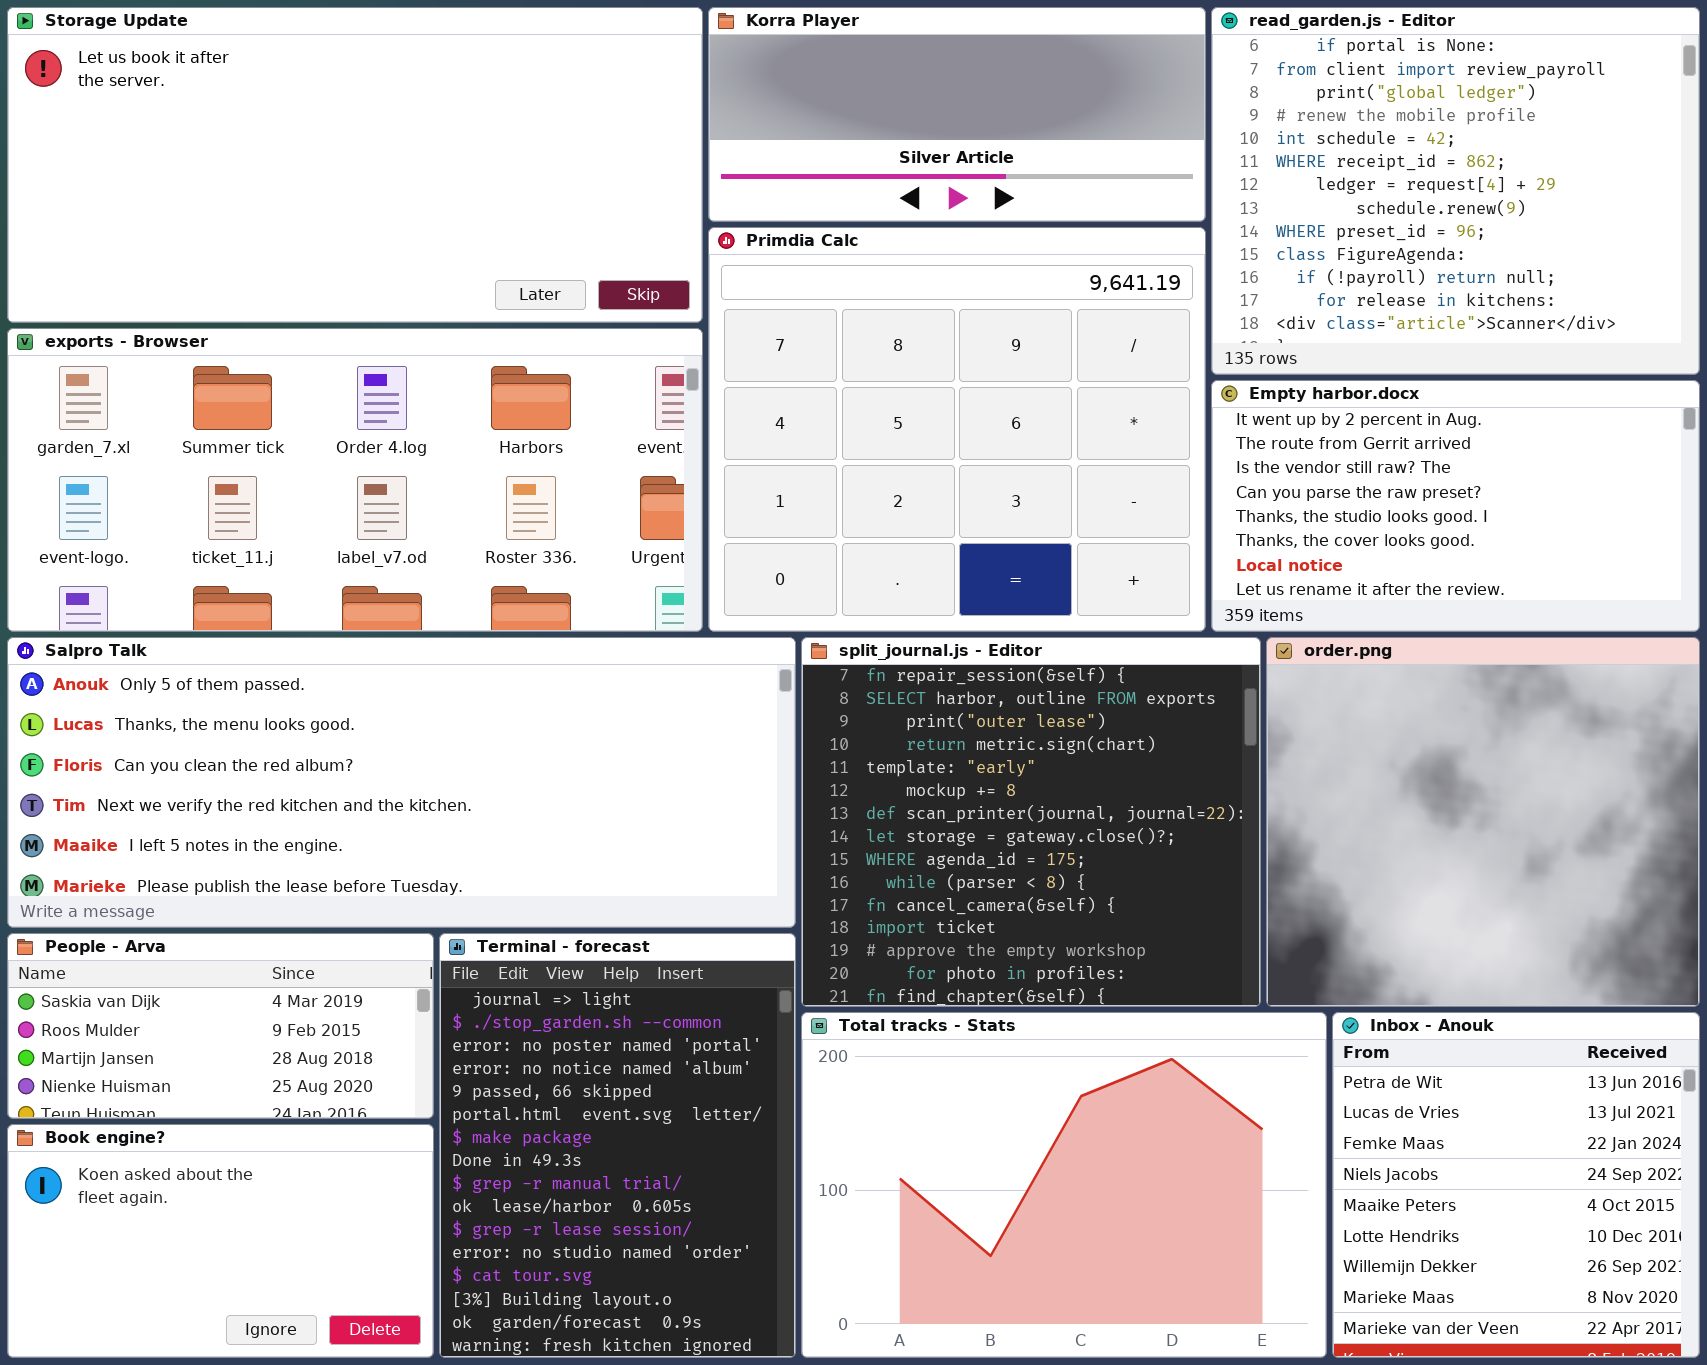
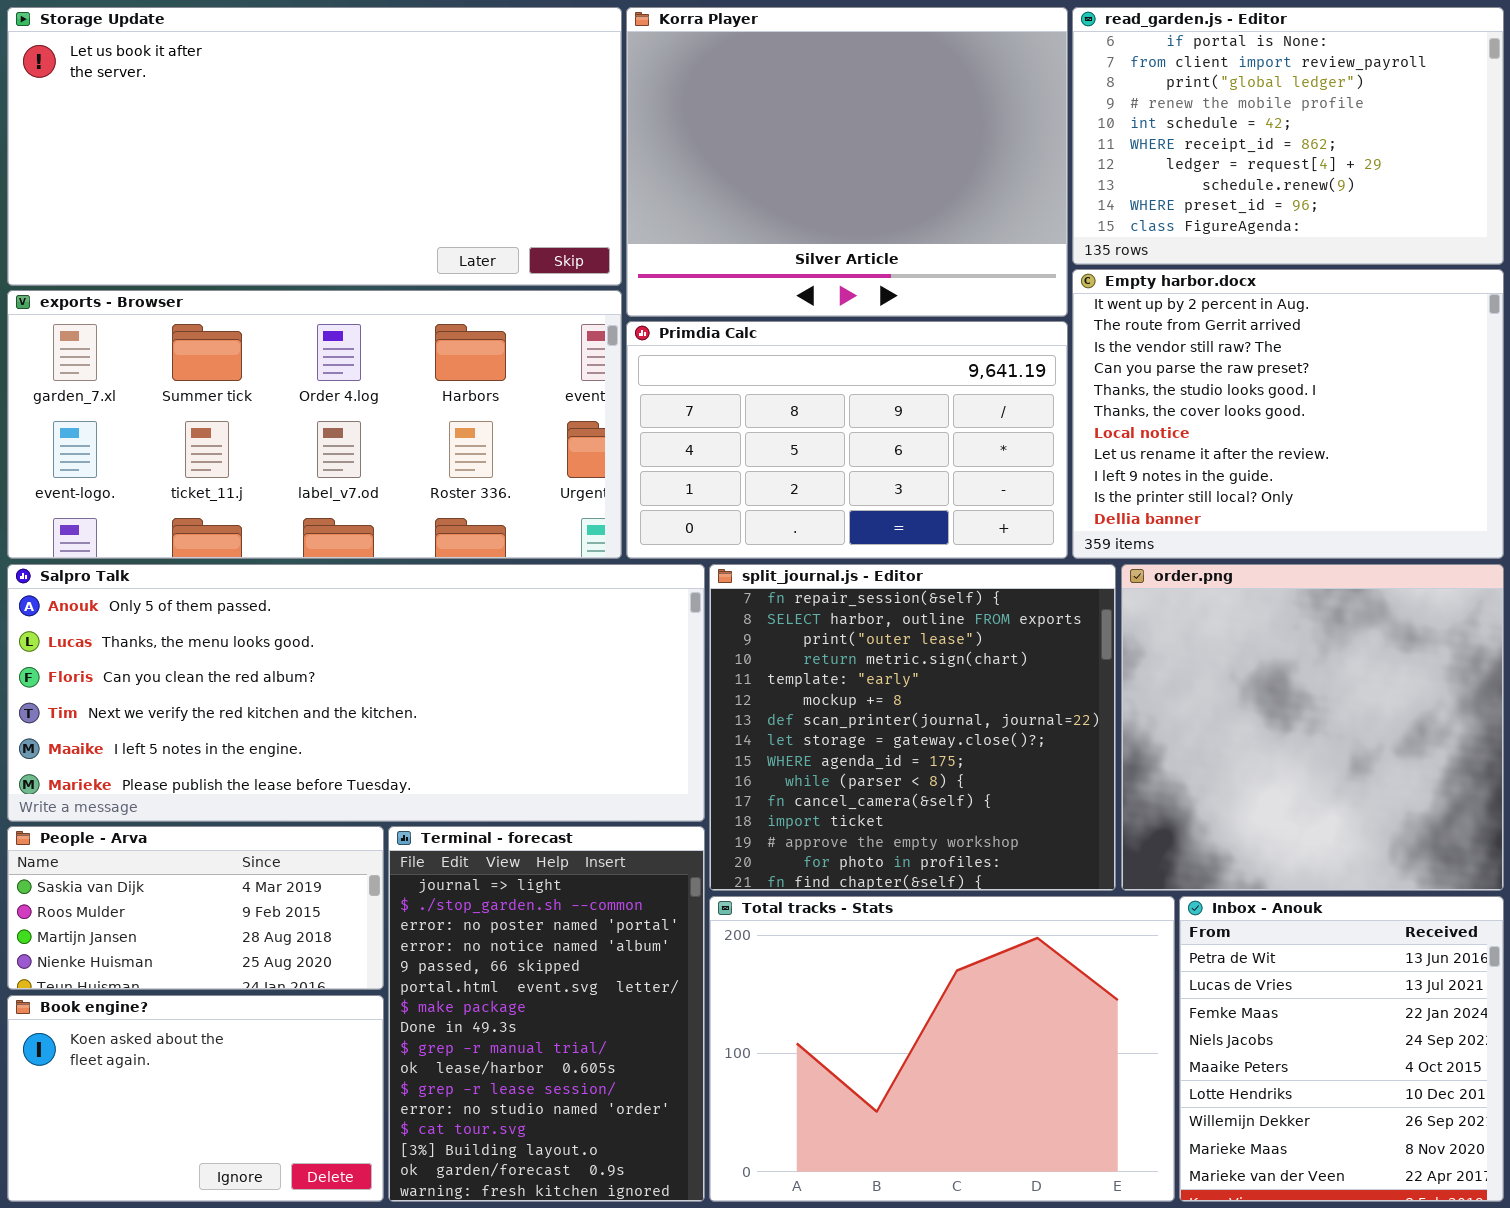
Korra Player: [708,7,1206,222] -> [626,7,1068,317], resized
read_garden.js - Editor: [1211,7,1700,375] -> [1072,7,1504,265], resized
Primdia Calc: [708,227,1206,632] -> [626,321,1068,559], resized
Empty harbor.docx: [1211,380,1700,632] -> [1072,269,1504,559], resized

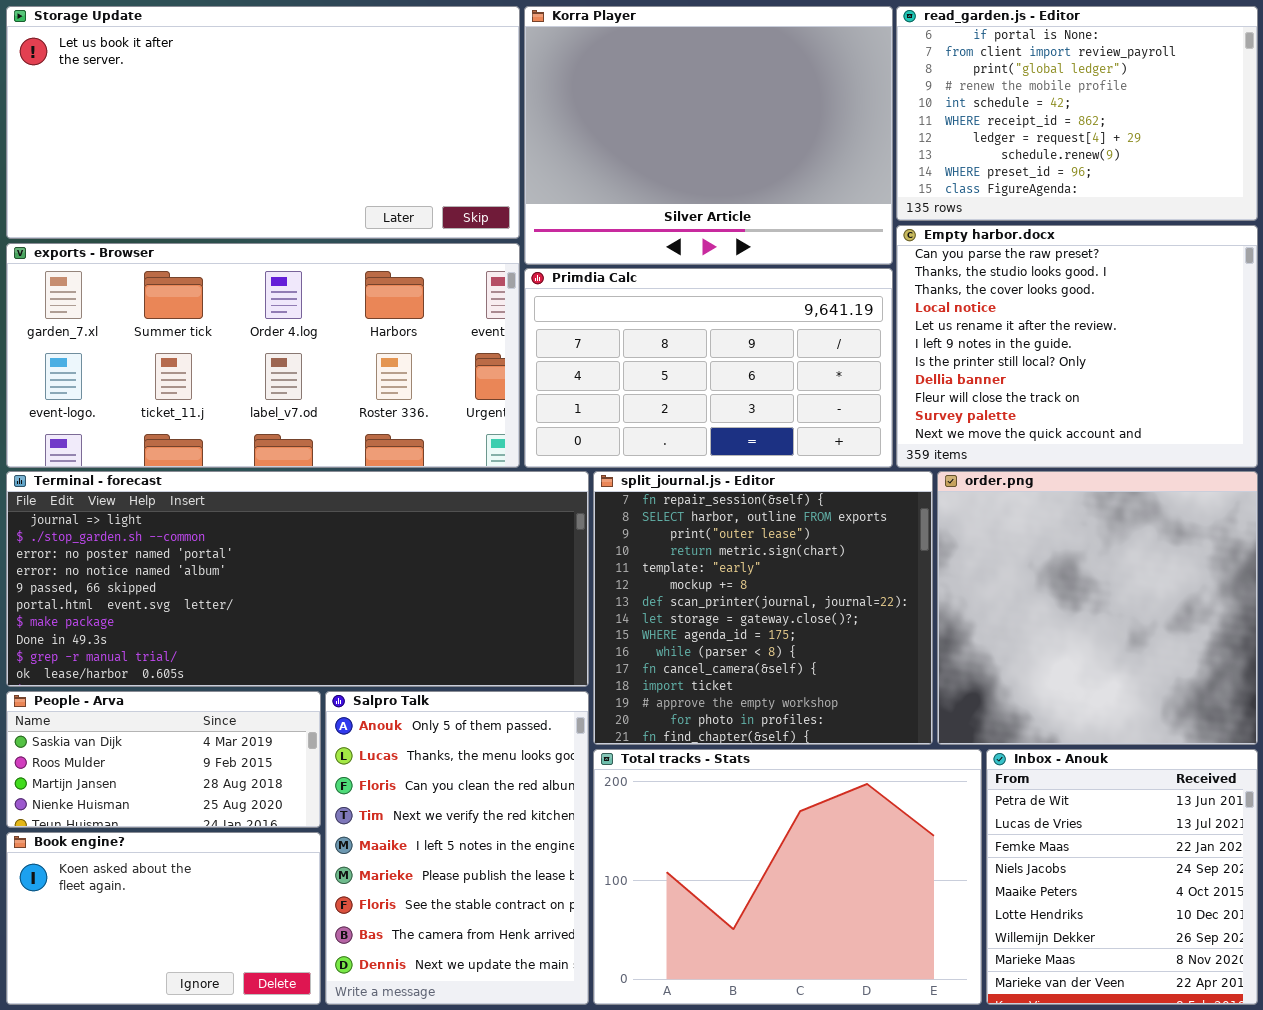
Empty harbor.docx: [1072,269,1504,559] -> [896,225,1258,468], scrolled down 3 rows
Salpro Talk: [7,564,705,822] -> [325,691,589,1005], moved, resized
Terminal - forecast: [388,826,705,1202] -> [6,471,589,687], moved, resized

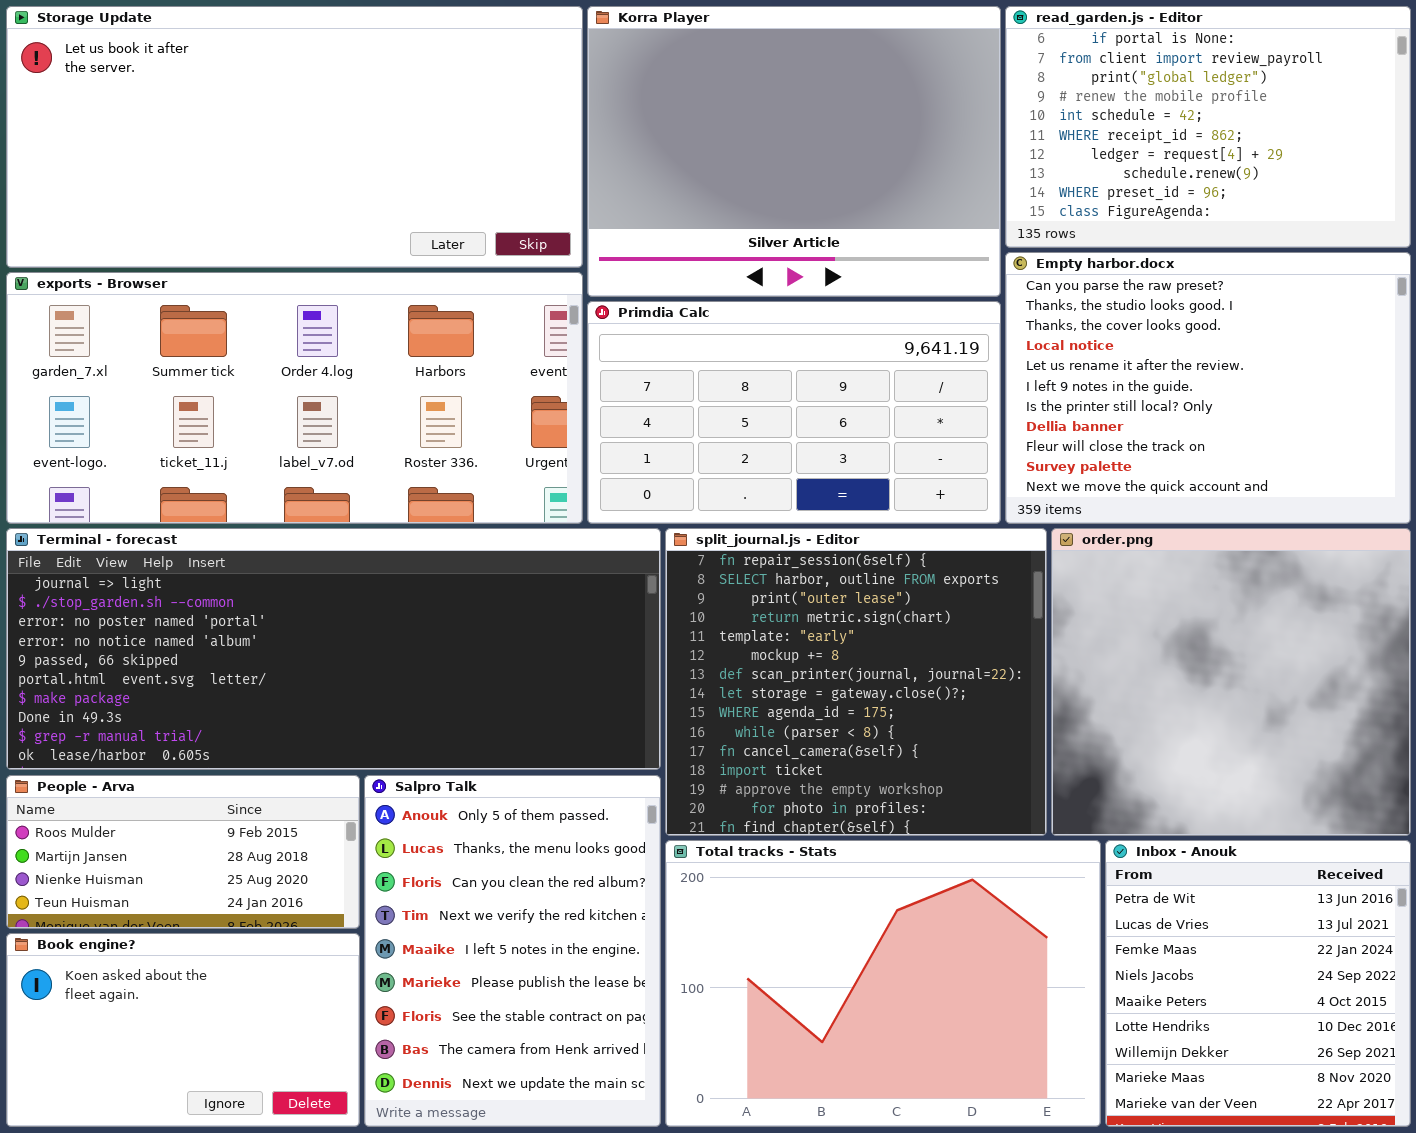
People - Arva: [6,691,321,828] -> [6,775,360,929], scrolled down 1 row

